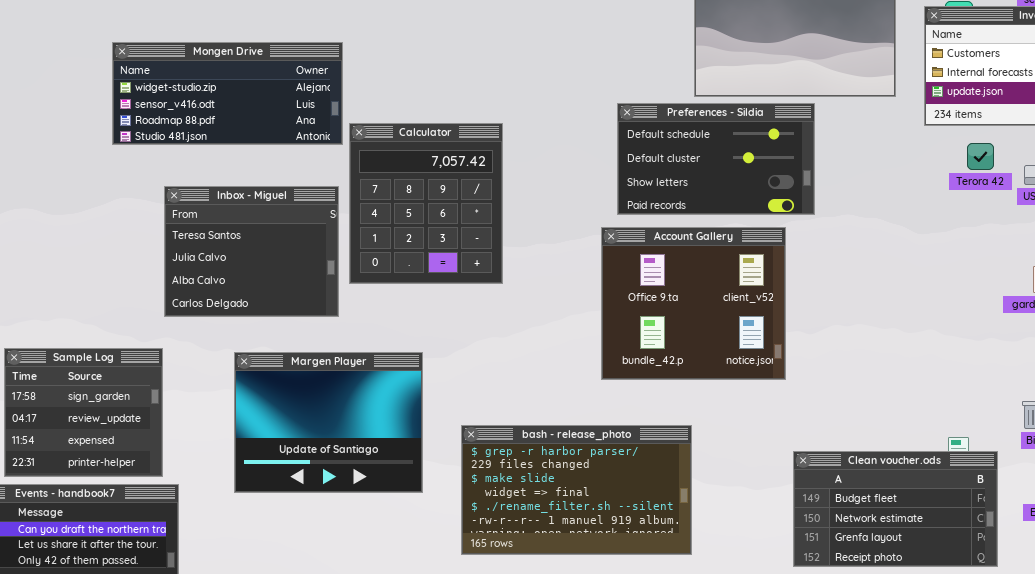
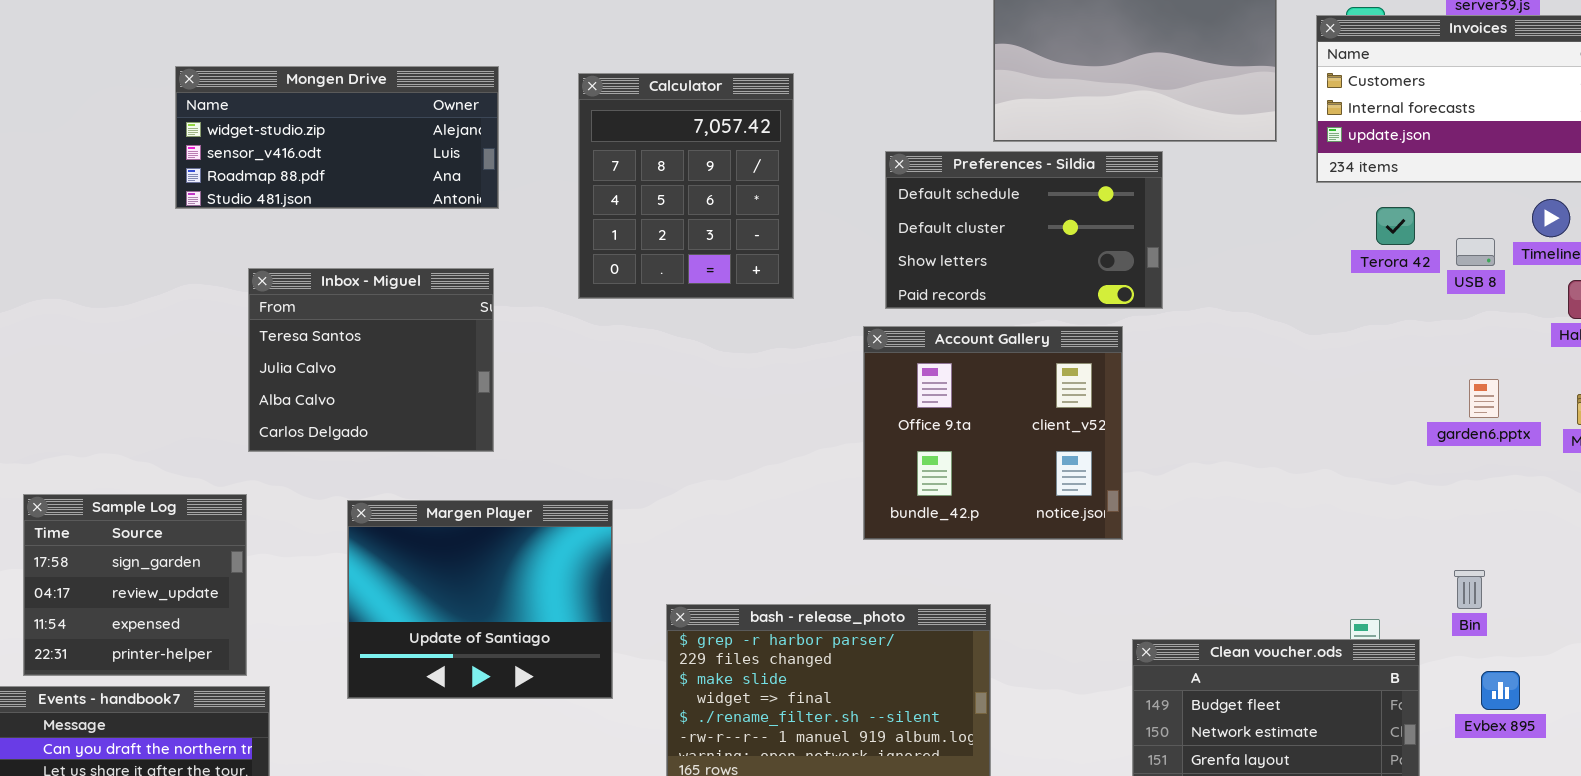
Calculator: [349,123,503,284] -> [578,73,794,299], moved

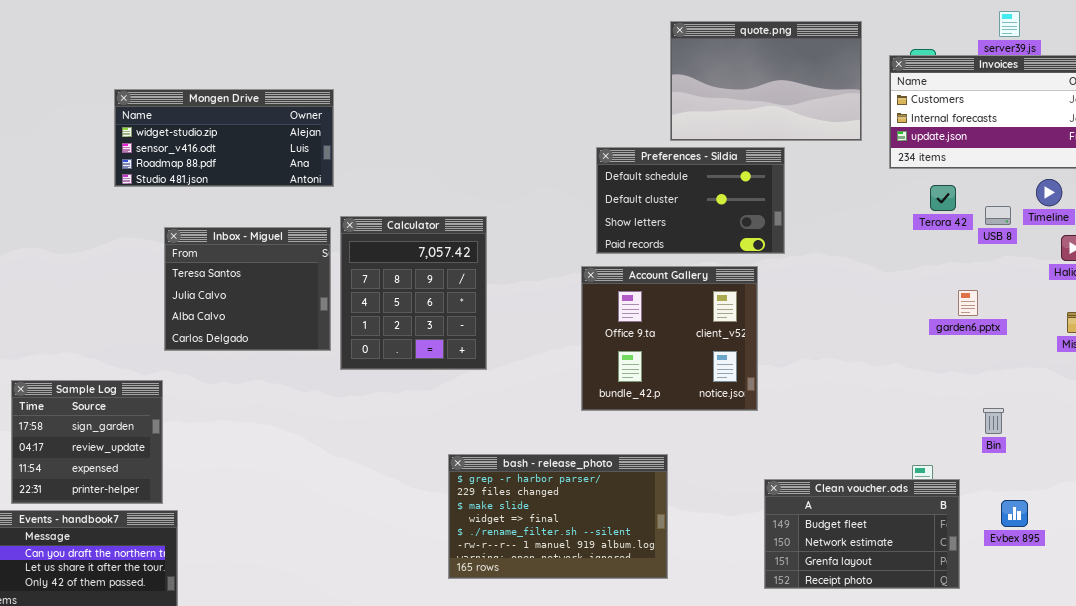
Calculator: [578,73,794,299] -> [340,216,487,370], moved
garden6.pptx: [1469,379,1499,418] -> [958,290,978,316], moved
Margen Player: [347,500,613,699] -> none, closed
Bin: [1454,570,1485,609] -> [983,408,1004,434], moved

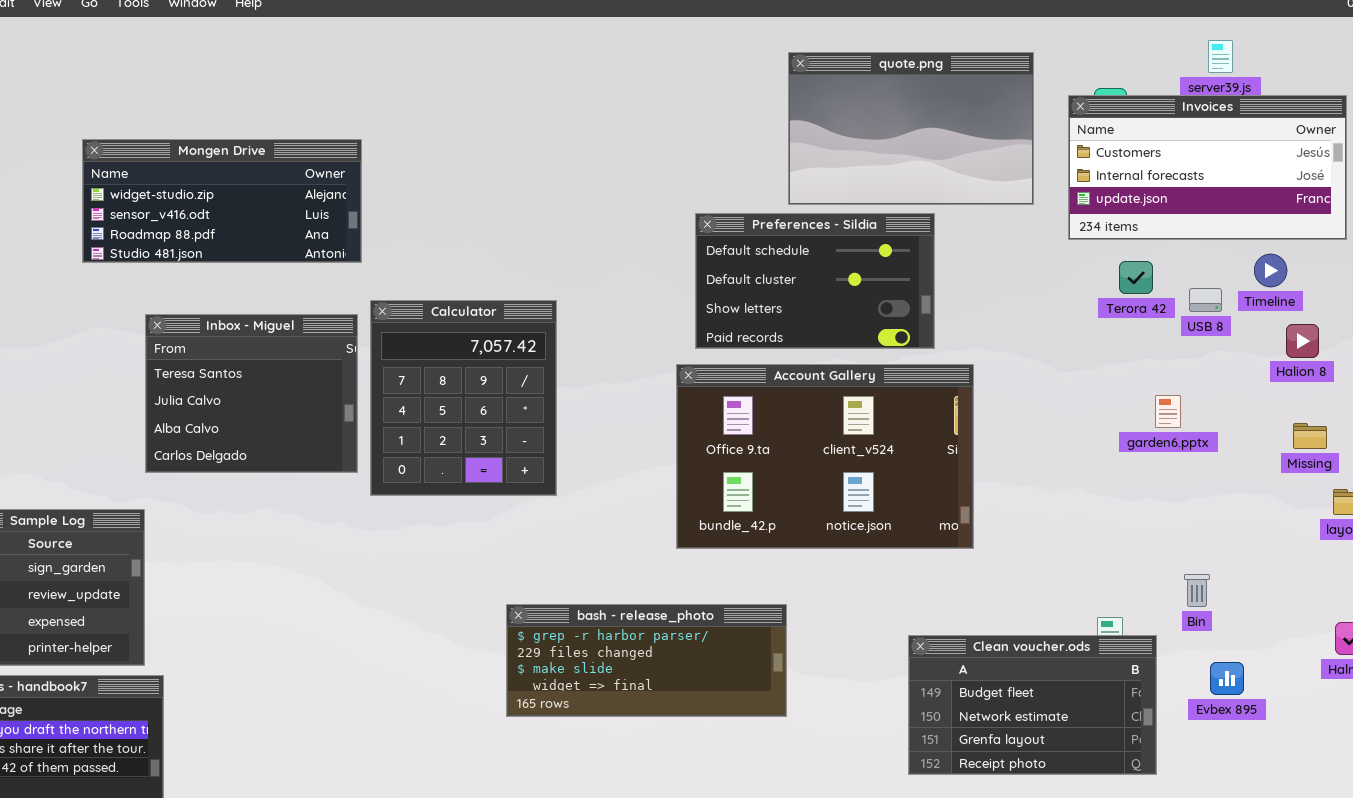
Account Gallery: [581,266,758,411] -> [676,364,974,549], resized
Bin: [983,408,1004,434] -> [1184,574,1210,607], moved
bash - release_photo: [448,454,668,579] -> [506,604,787,717], resized

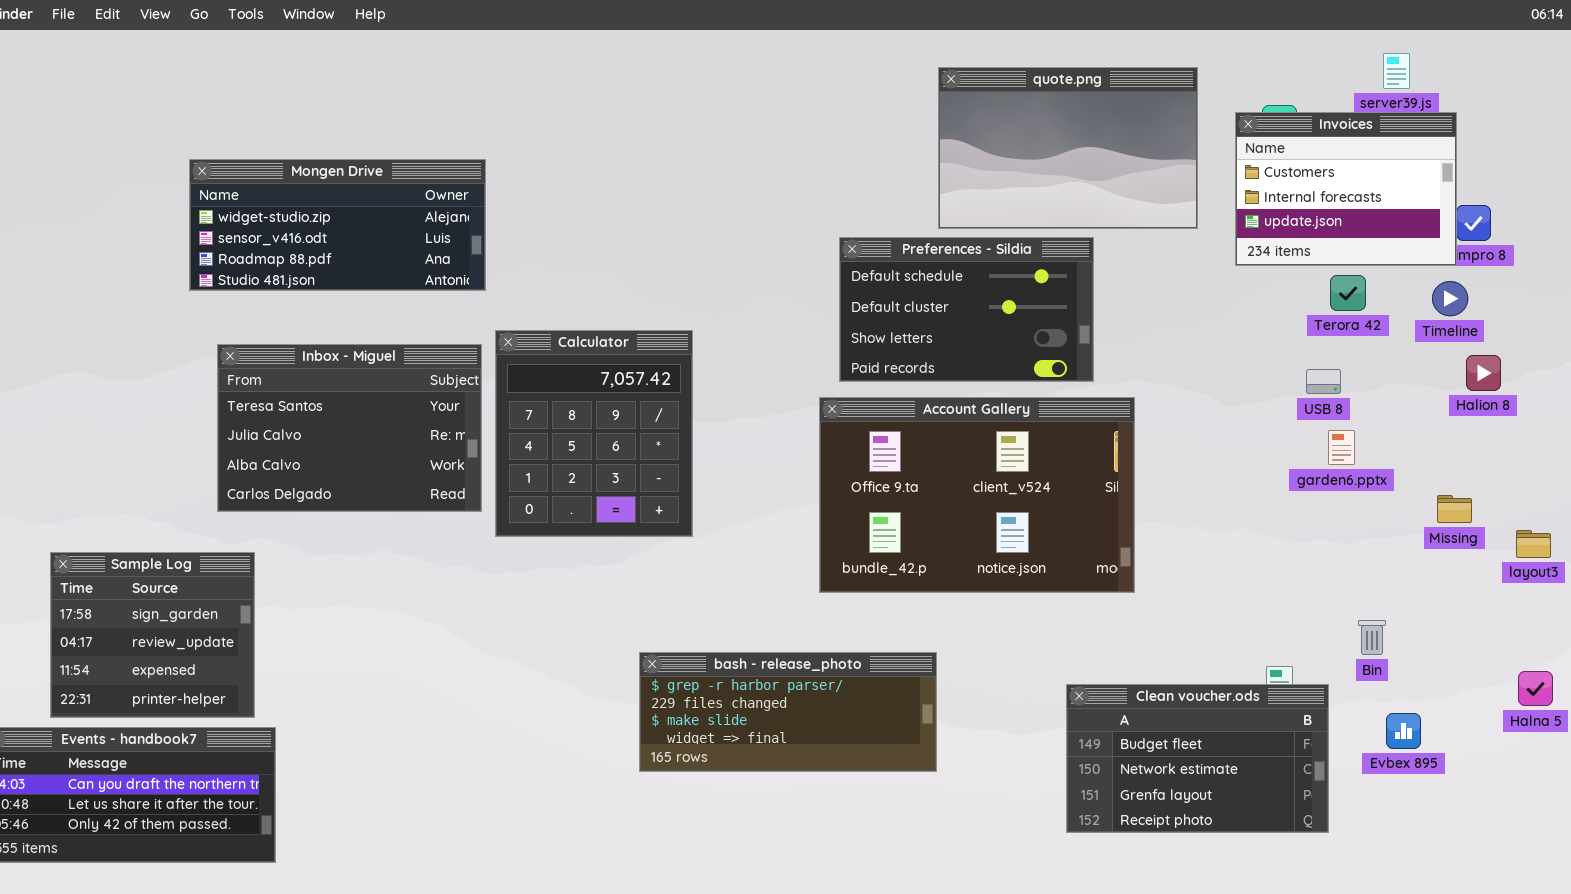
Invoices: [1068,95,1347,240] -> [1235,112,1457,266], resized
Terora 42: [1119,261,1153,294] -> [1330,275,1366,311], moved
USB 8: [1189,288,1222,312] -> [1306,369,1341,394], moved
Inbox - Miguel: [145,314,358,473] -> [217,344,482,512], resized
Missing: [1293,423,1327,449] -> [1437,495,1472,523], moved

